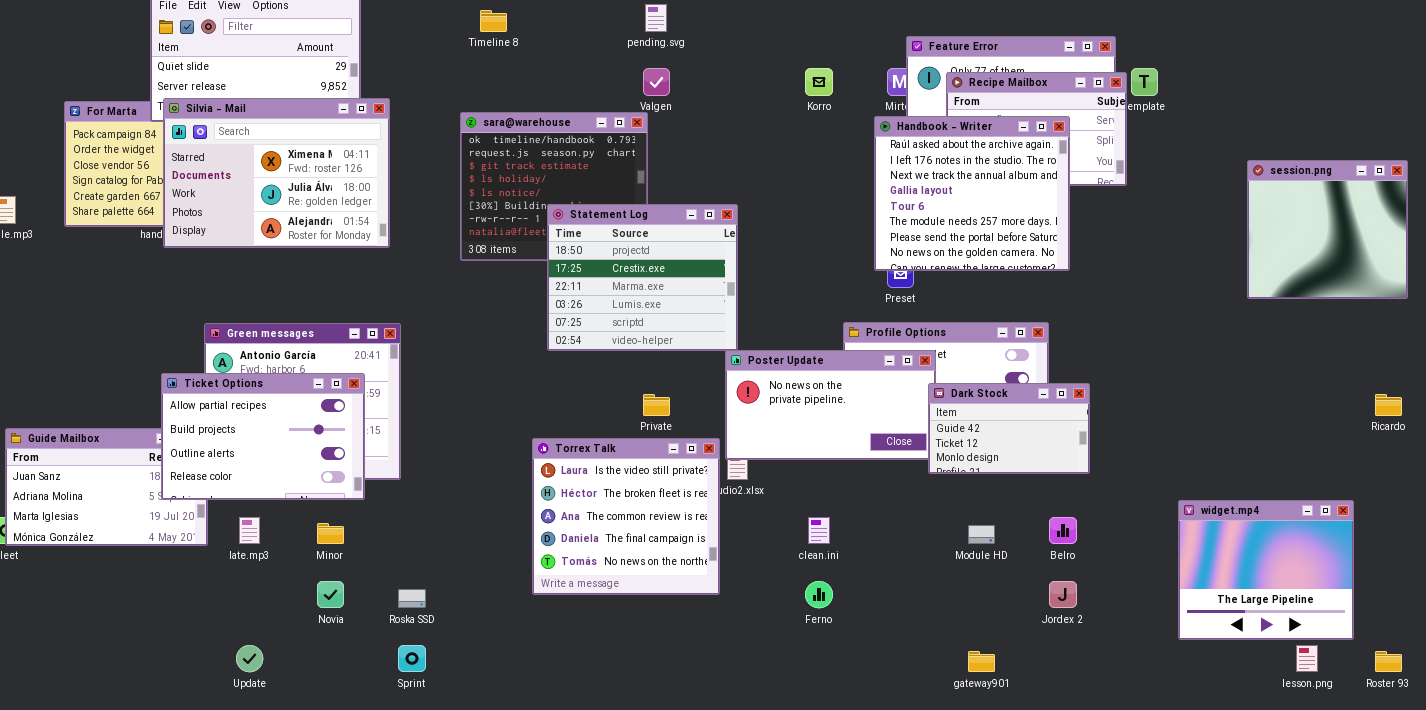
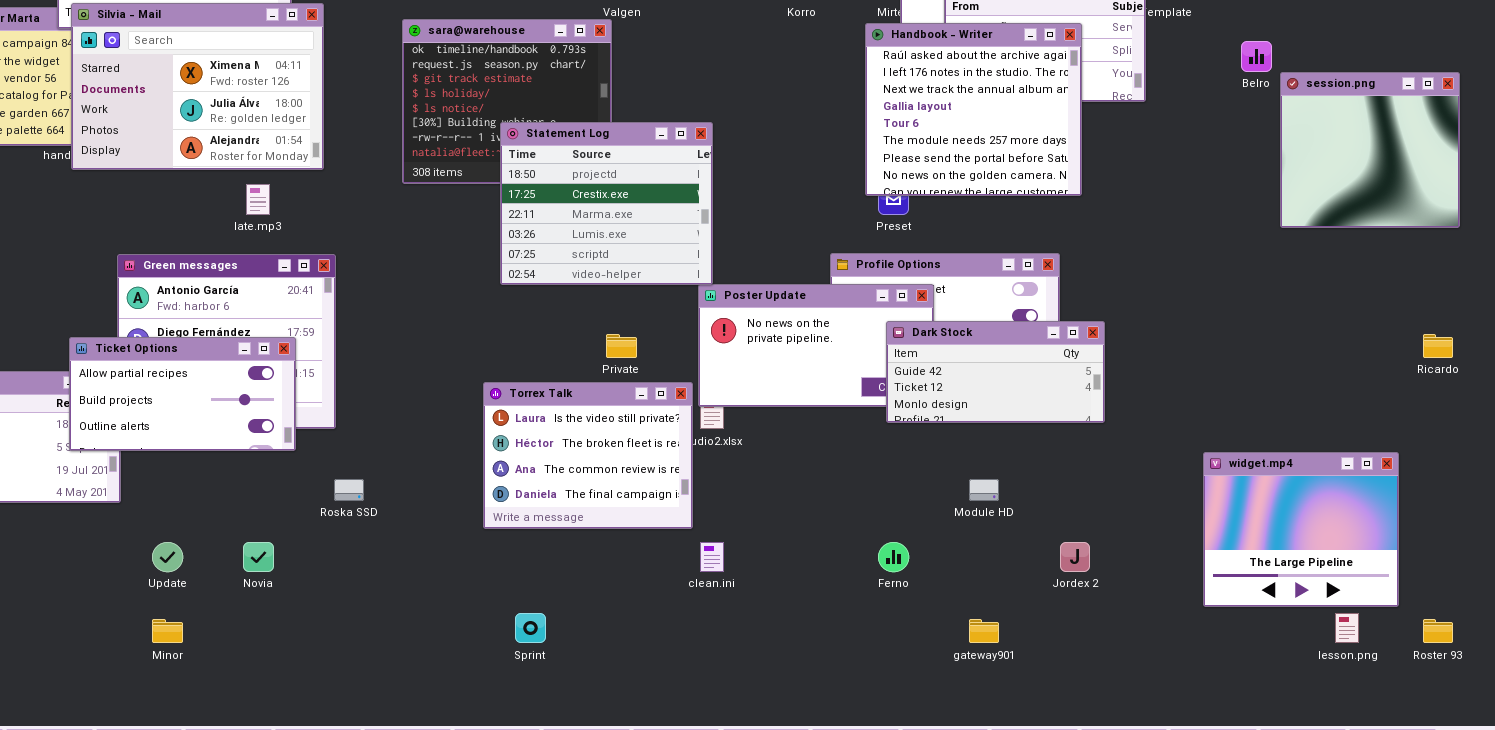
Ticket Options: [161,373,365,500] -> [69,337,296,451], resized
Dark Stock: [928,383,1090,474] -> [886,321,1105,423], resized
Torrex Talk: [532,438,720,595] -> [483,382,693,529], resized
late.mp3: [239,517,260,544] -> [246,184,270,215], moved
clean.ini: [808,517,830,544] -> [700,542,724,572], moved
Belro: [1049,517,1077,544] -> [1241,41,1272,72], moved
Minor: [317,523,344,544] -> [152,619,183,643], moved
Ferno: [805,581,833,608] -> [878,542,909,572], moved
Roska SSD: [398,589,426,608] -> [334,479,364,501], moved
Update: [236,645,263,672] -> [152,542,183,572], moved
Sprint: [398,645,426,672] -> [515,613,546,643], moved

